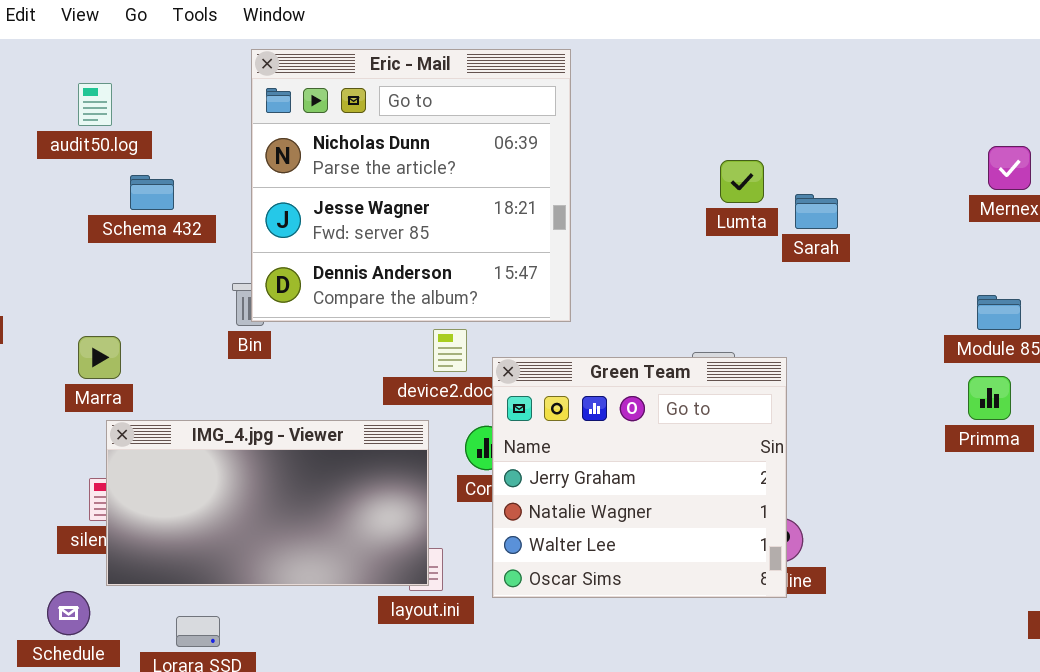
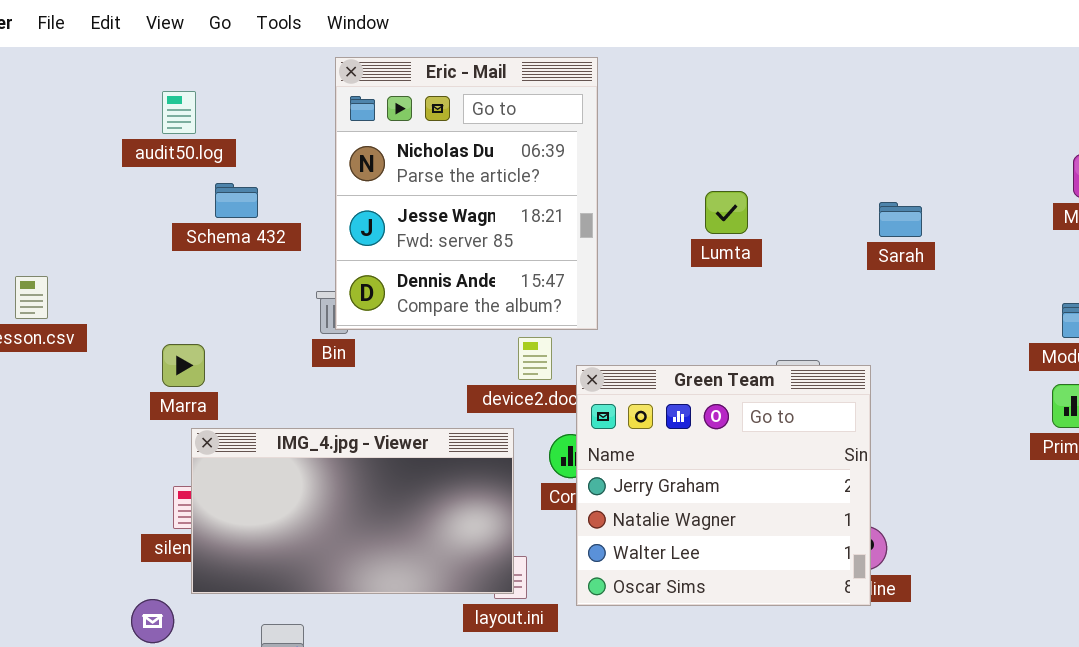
Eric - Mail: [251,49,571,322] -> [335,57,598,330], resized
Lumta: [720,160,764,203] -> [705,191,748,234], moved

